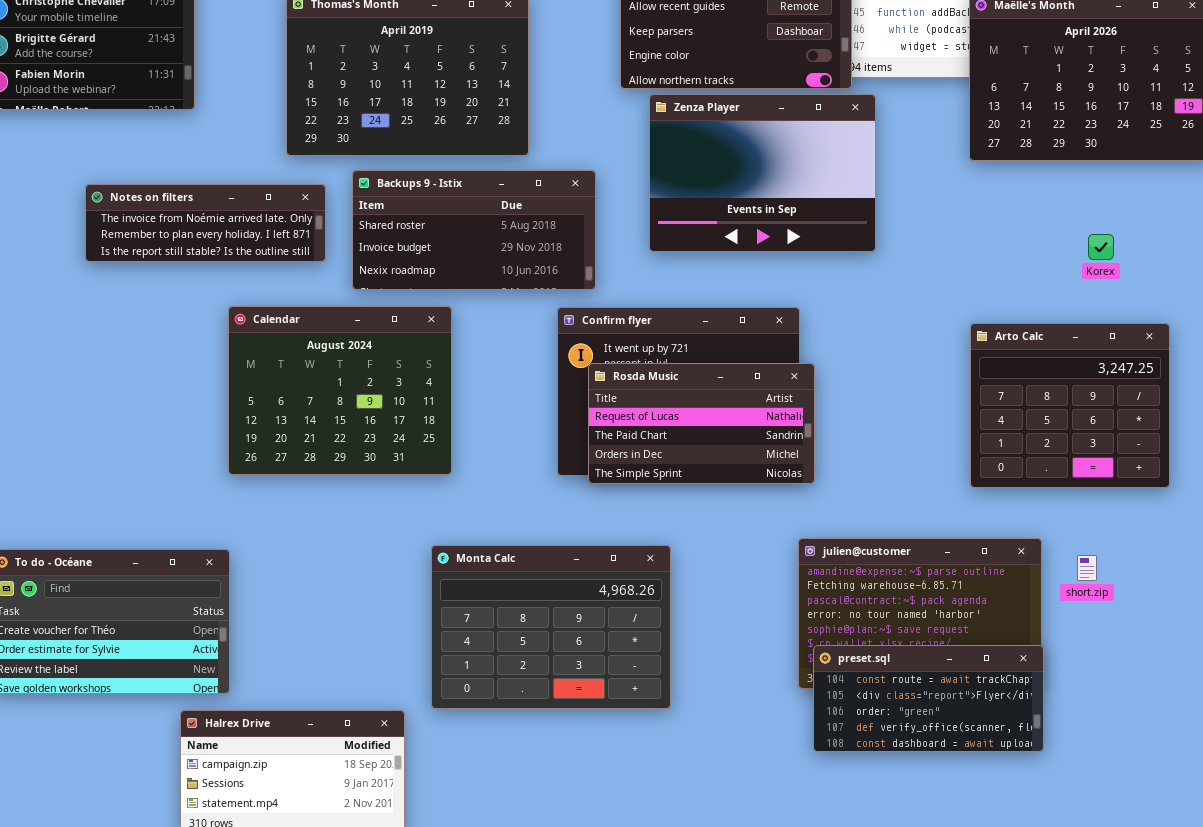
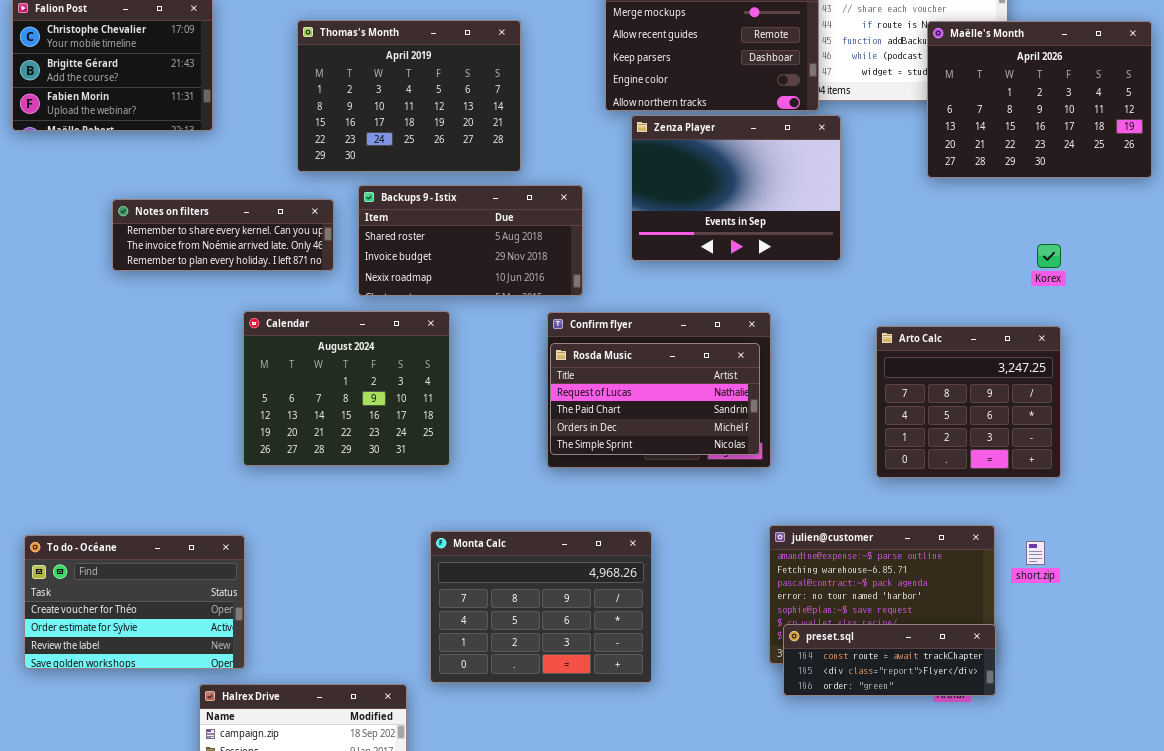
Notes on filters: [85,184,326,262] -> [112,199,334,271], scrolled up 1 row
Arto Calc: [970,323,1170,488] -> [876,326,1061,478], moved
Rosda Music: [588,363,815,484] -> [550,343,760,455], moved
preset.sql: [813,645,1044,752] -> [783,624,996,696], resized

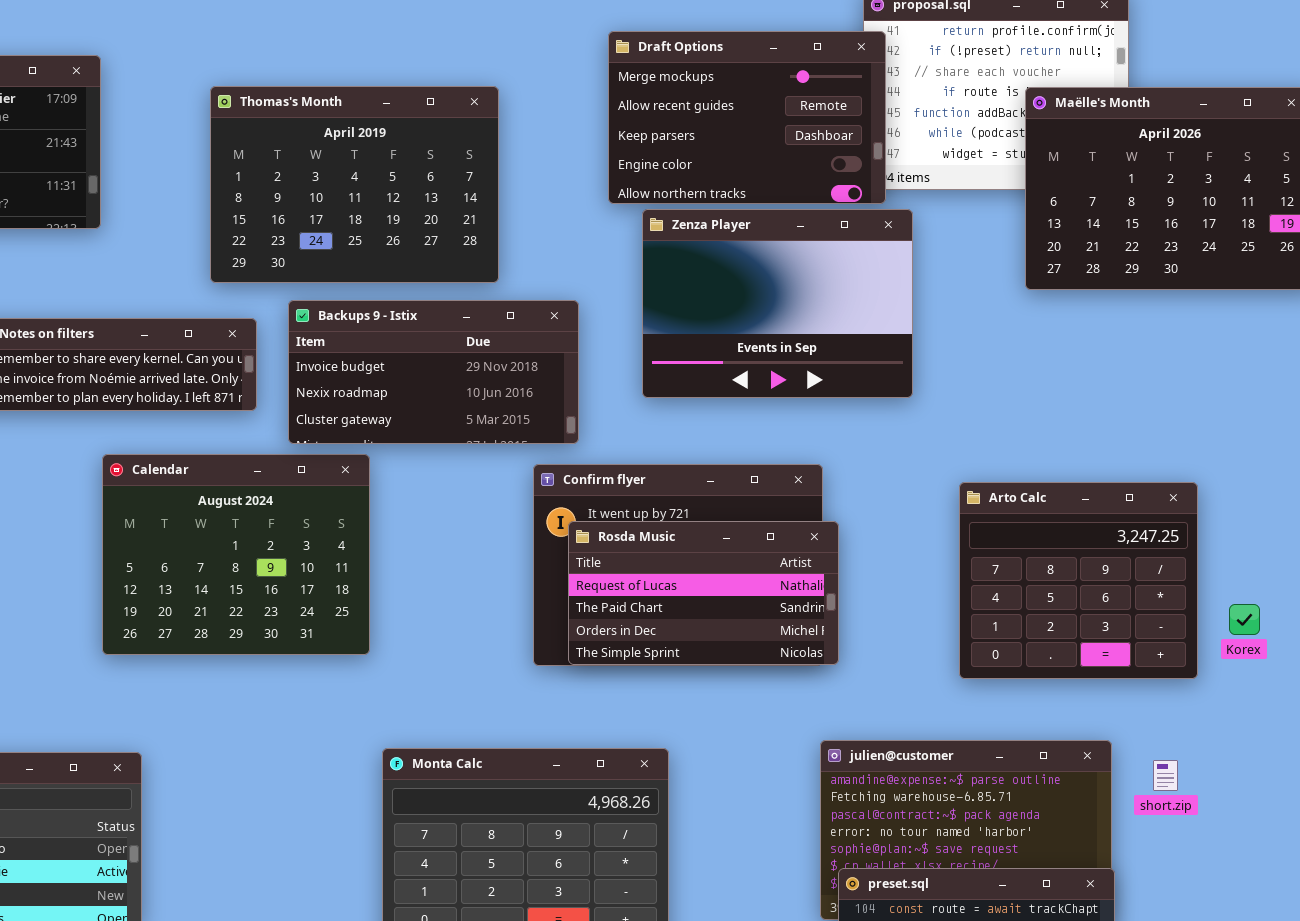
Backups 9 - Istix: [358,185,583,296] -> [288,300,579,444], scrolled down 1 row
Korex: [1037,244,1061,268] -> [1229,604,1260,635], moved
Calendar: [243,311,450,466] -> [102,454,370,655], moved
Rosda Music: [550,343,760,455] -> [568,521,839,665], moved

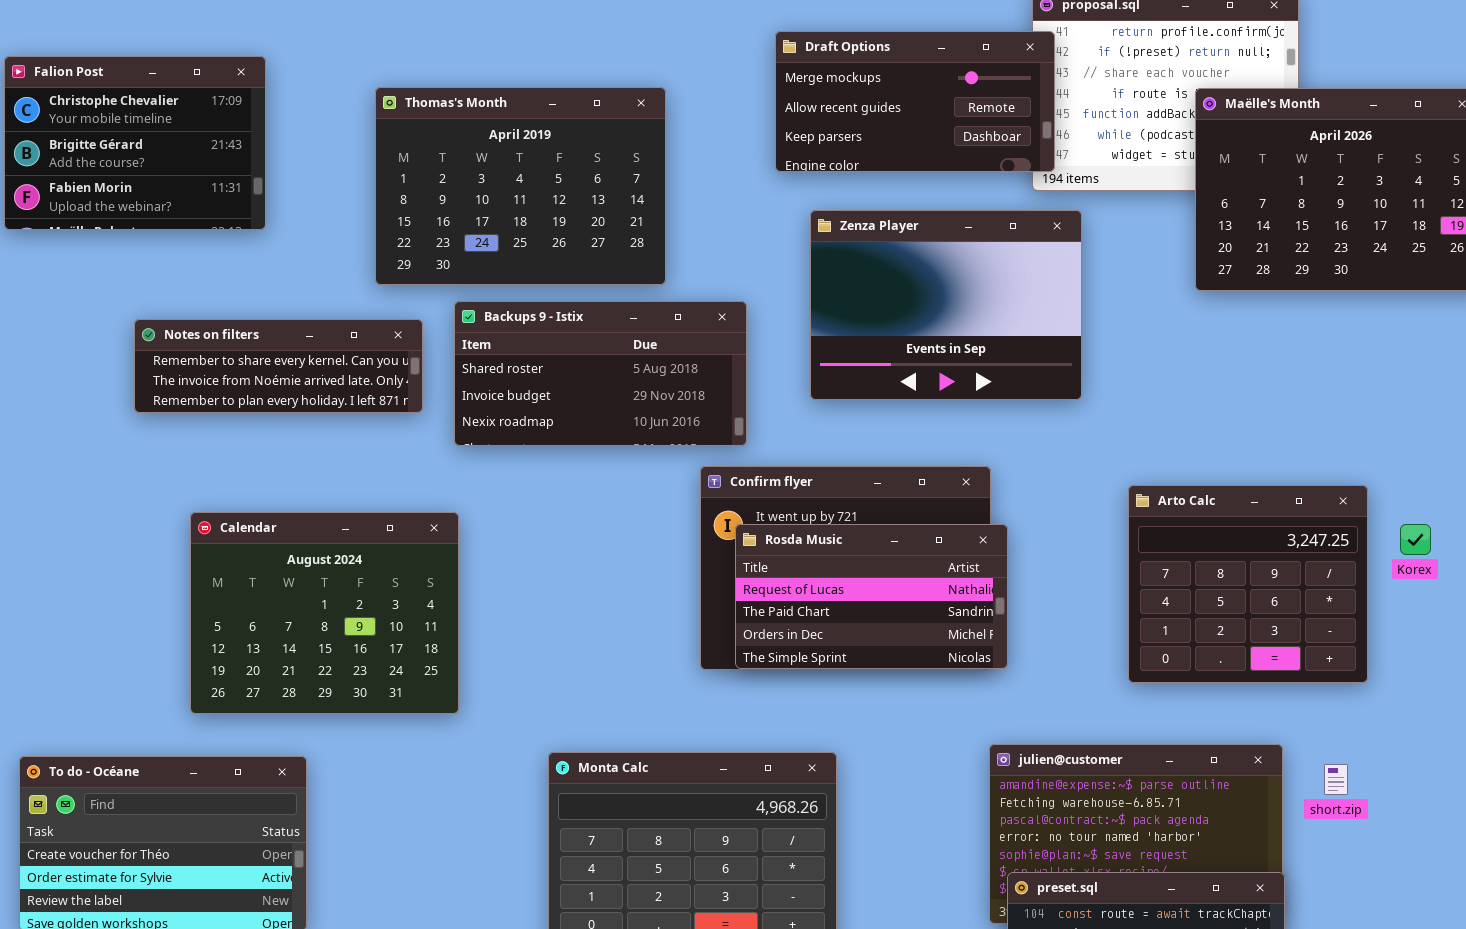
Draft Options: [608,31,886,204] -> [775,31,1055,172], resized
Backups 9 - Istix: [288,300,579,444] -> [454,301,747,446], scrolled up 1 row
Calendar: [102,454,370,655] -> [190,512,459,714], moved
Korex: [1229,604,1260,635] -> [1400,524,1431,555], moved

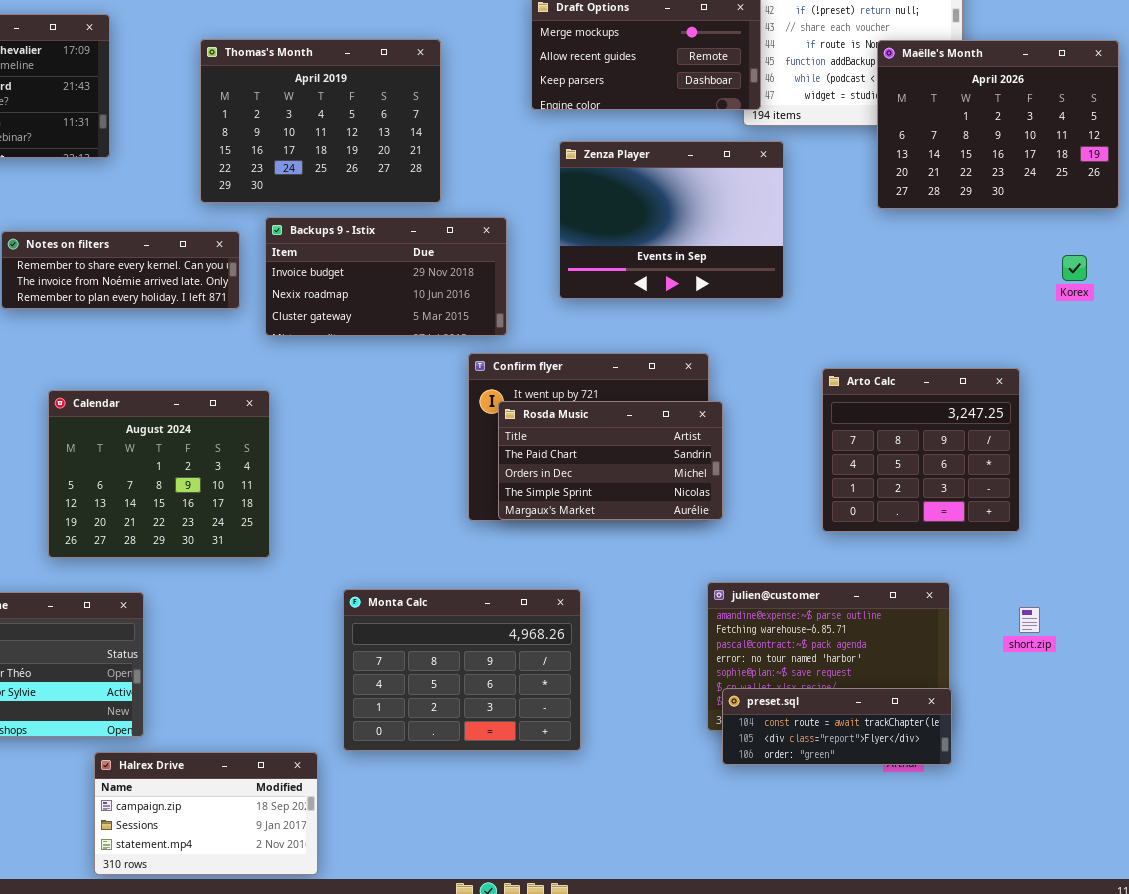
Backups 9 - Istix: [454,301,747,446] -> [265,217,507,336], scrolled down 1 row
Rosda Music: [735,524,1008,669] -> [498,401,723,520], scrolled down 1 row
Korex: [1400,524,1431,555] -> [1062,255,1087,281], moved
short.zip: [1324,764,1348,795] -> [1019,607,1040,633], moved

